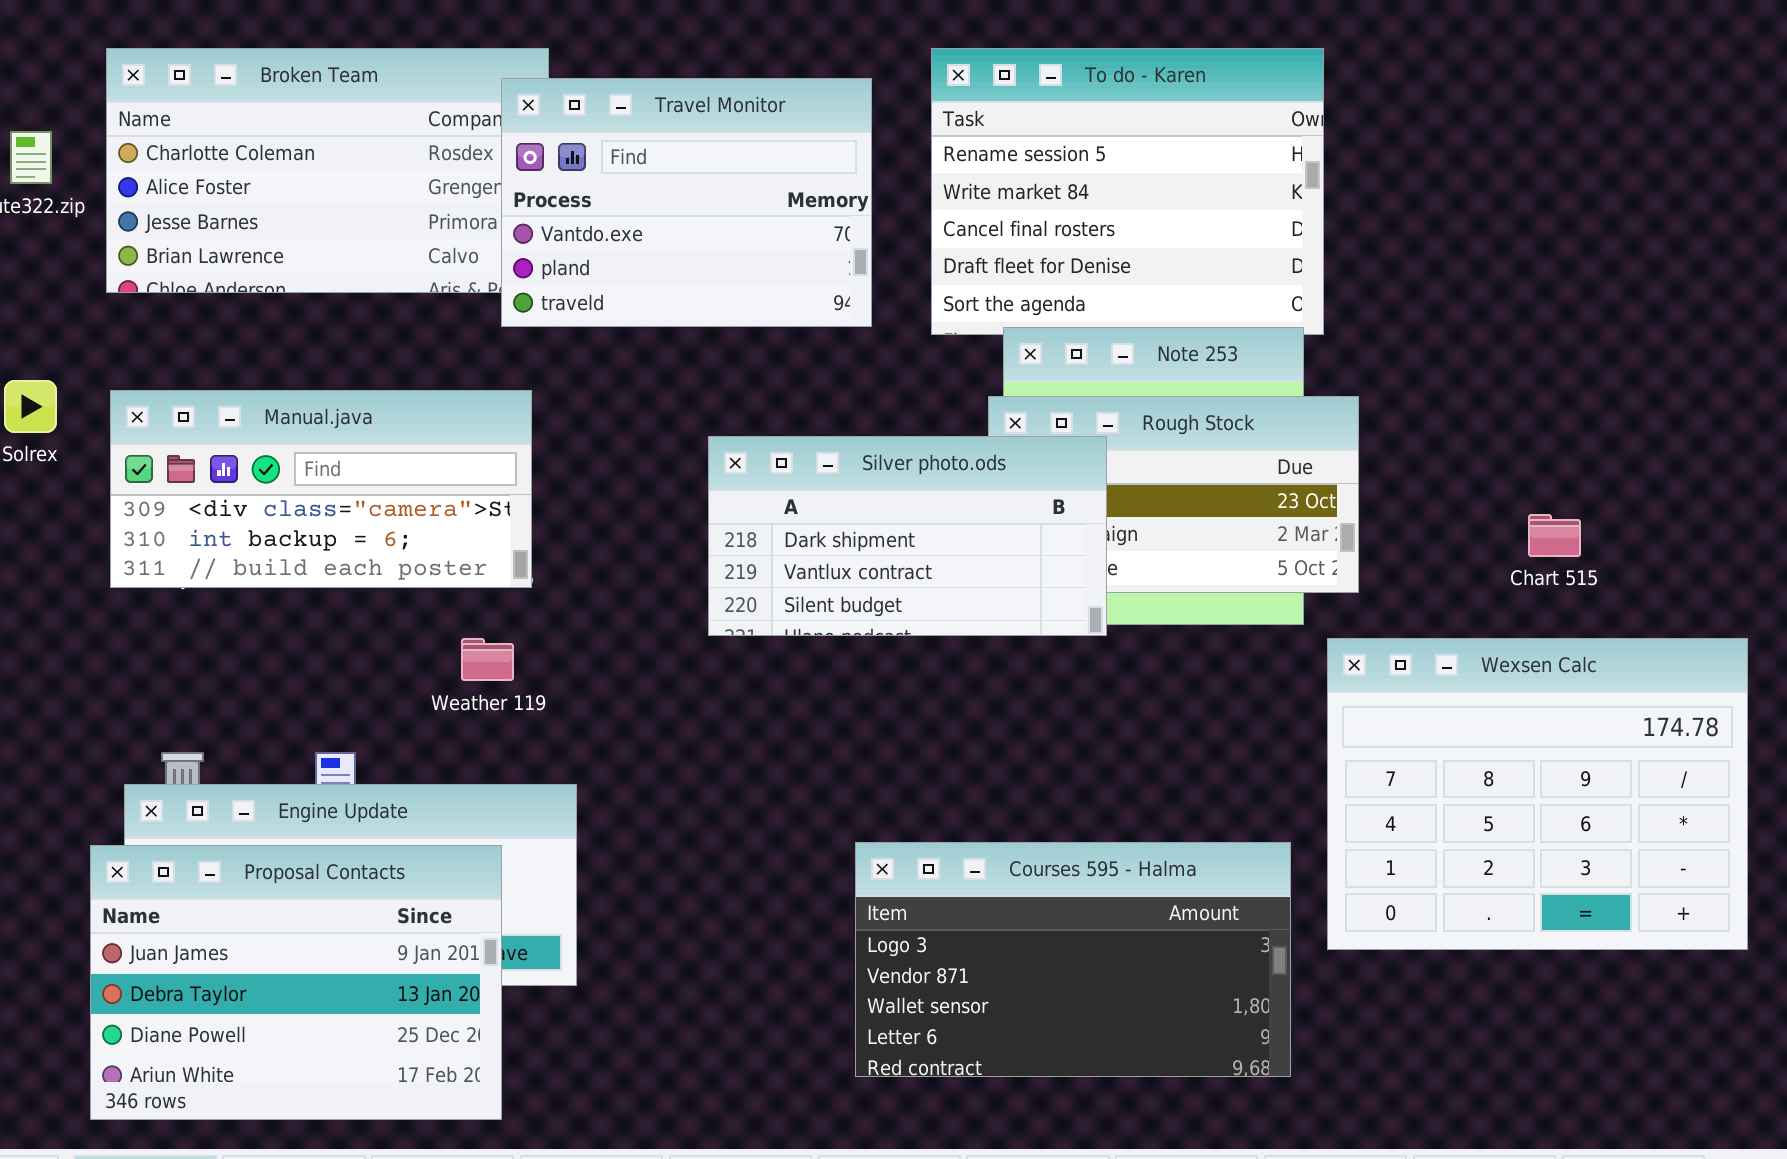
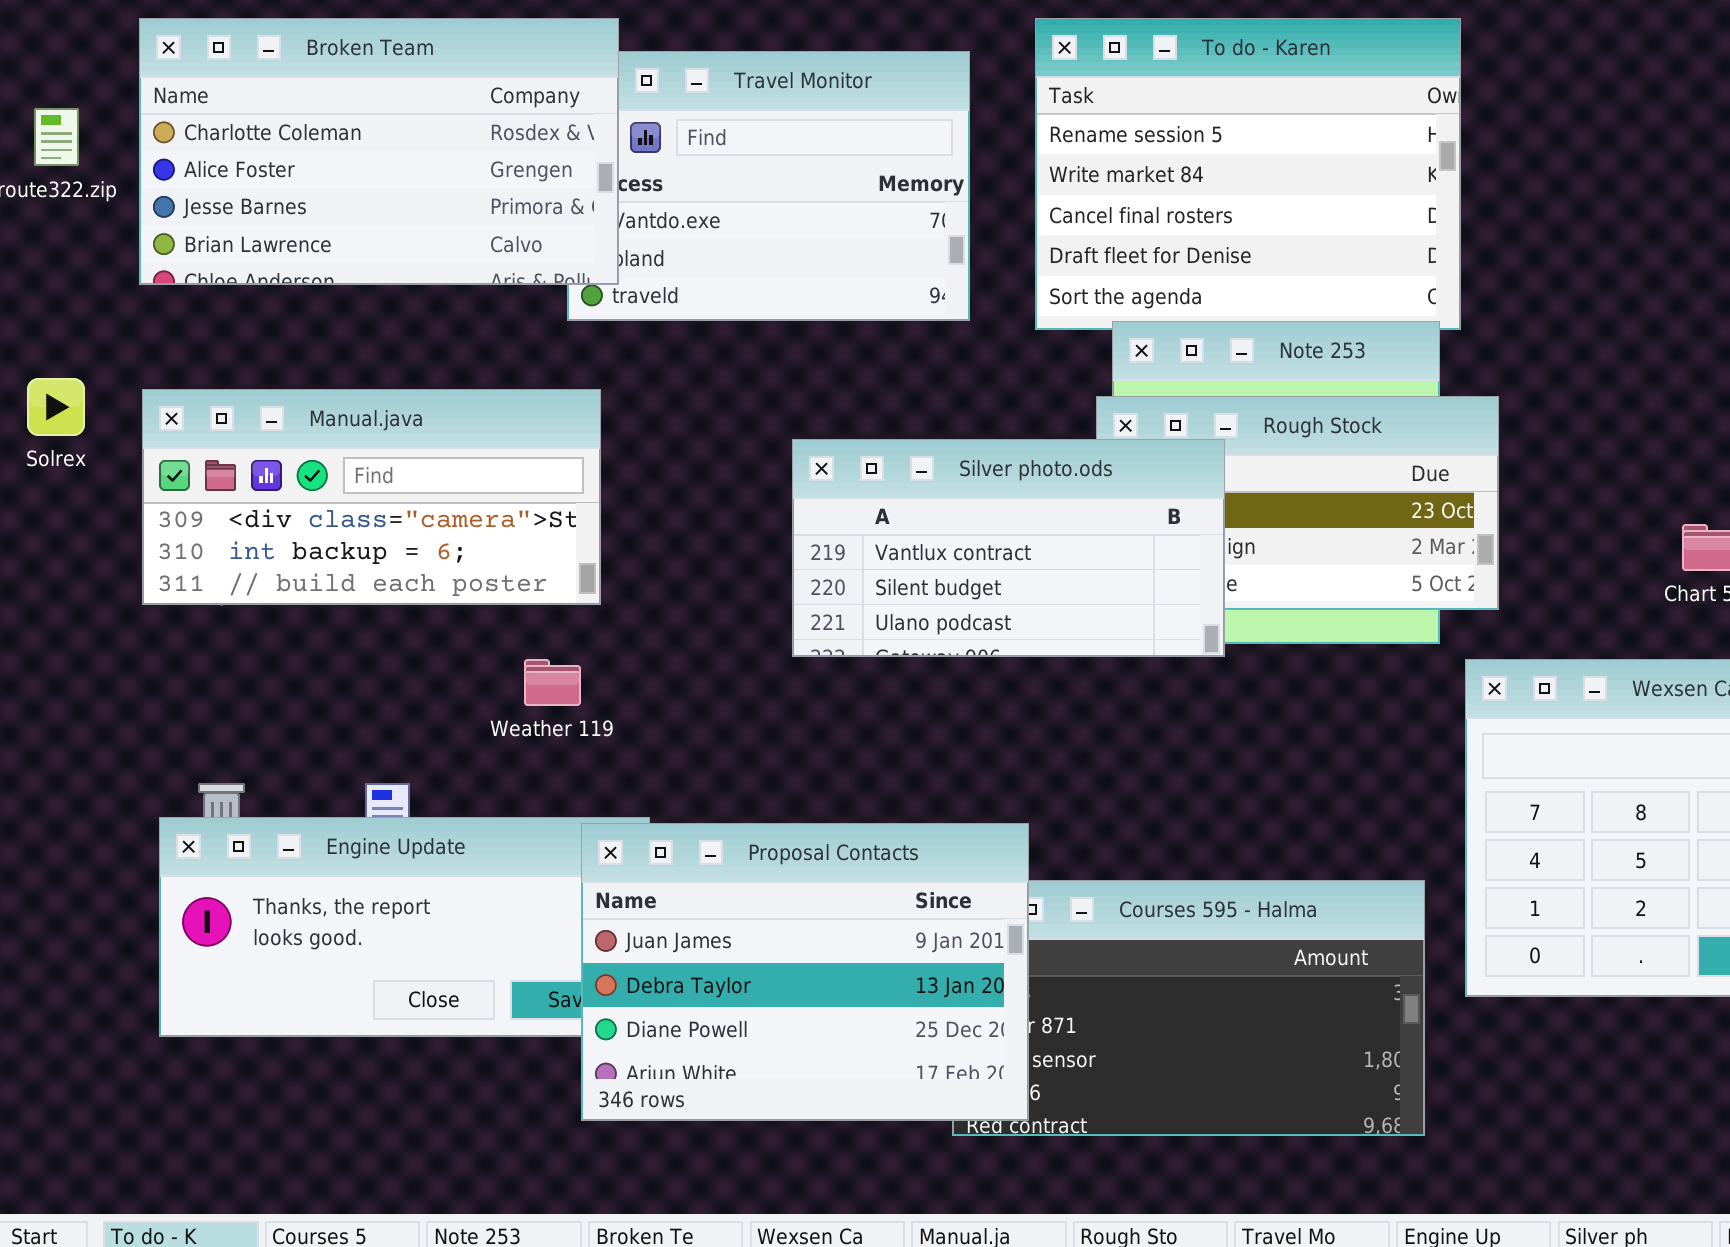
Broken Team: [106,48,549,293] -> [139,18,619,285], raised
Silver photo.ods: [708,436,1107,636] -> [792,439,1225,657], scrolled down 1 row
Proposal Contacts: [90,845,502,1120] -> [581,823,1029,1121], moved

